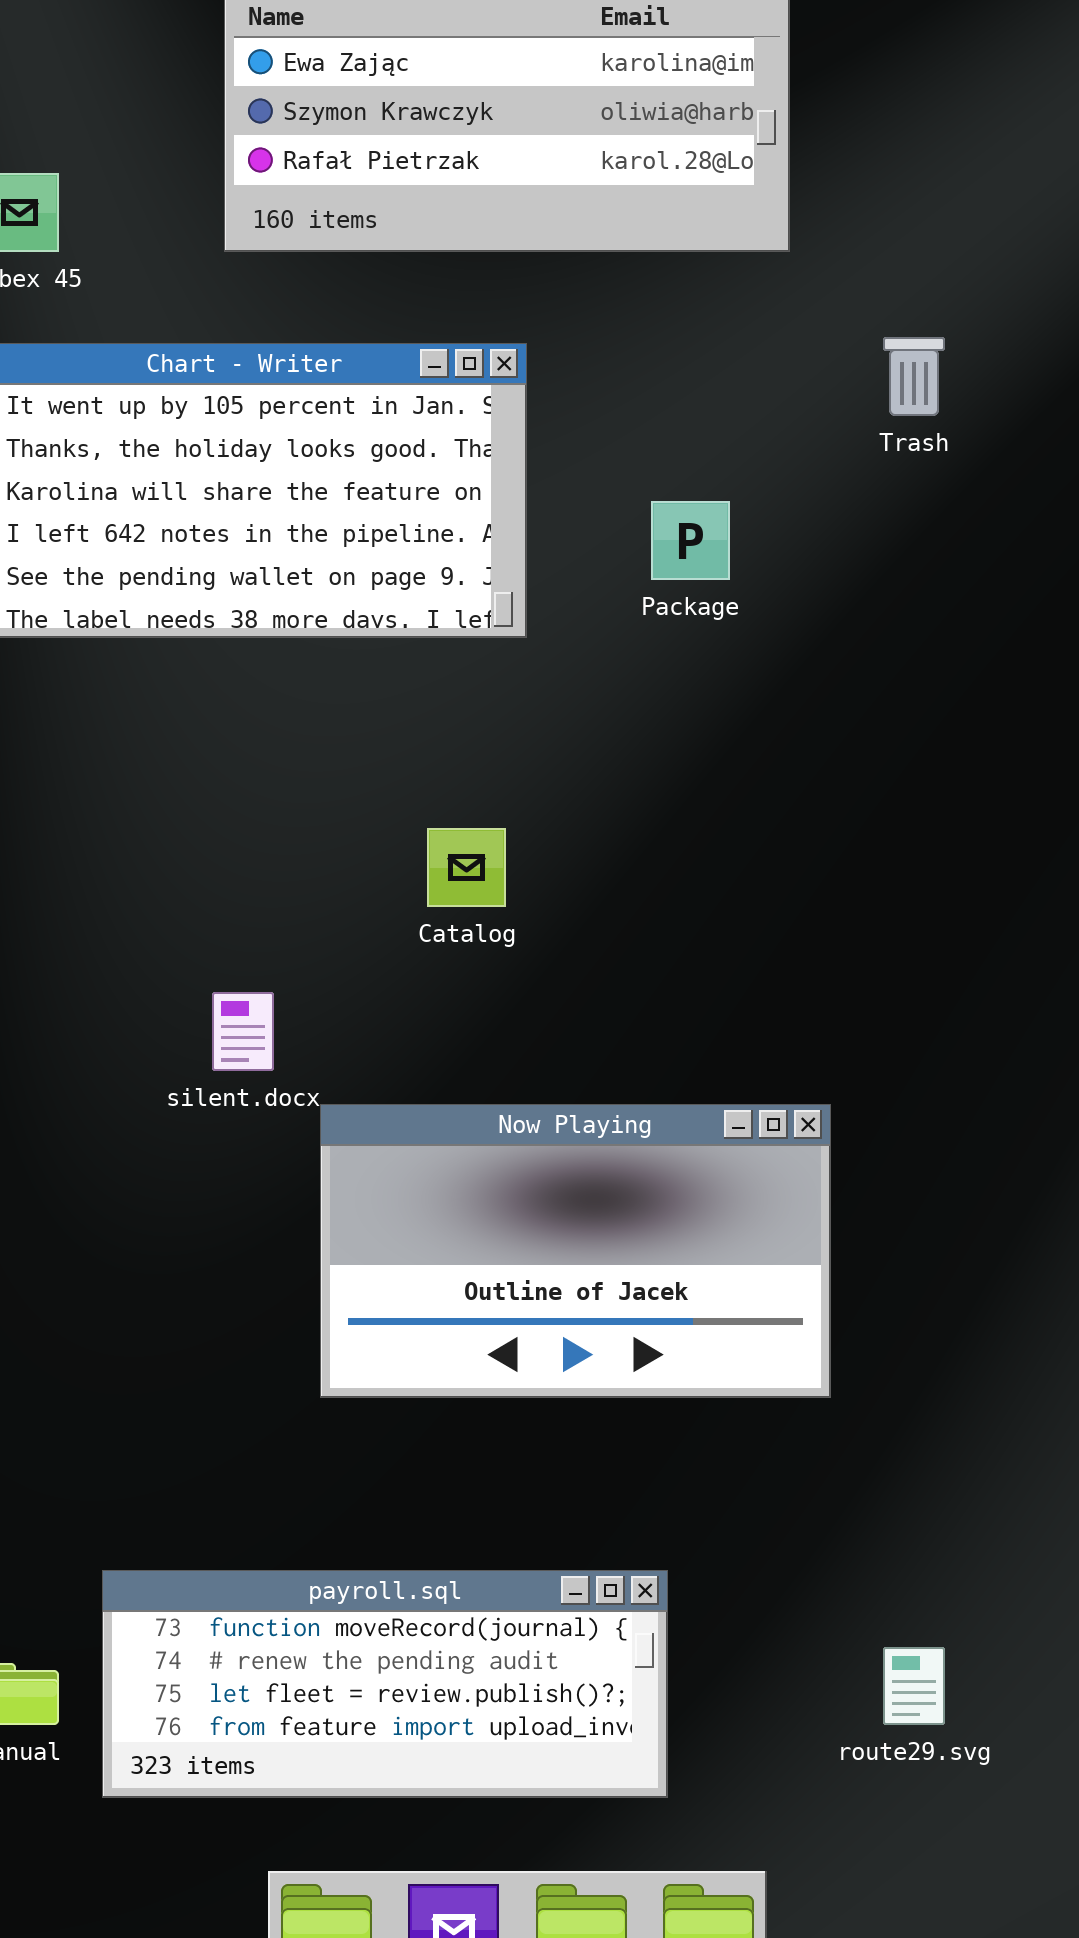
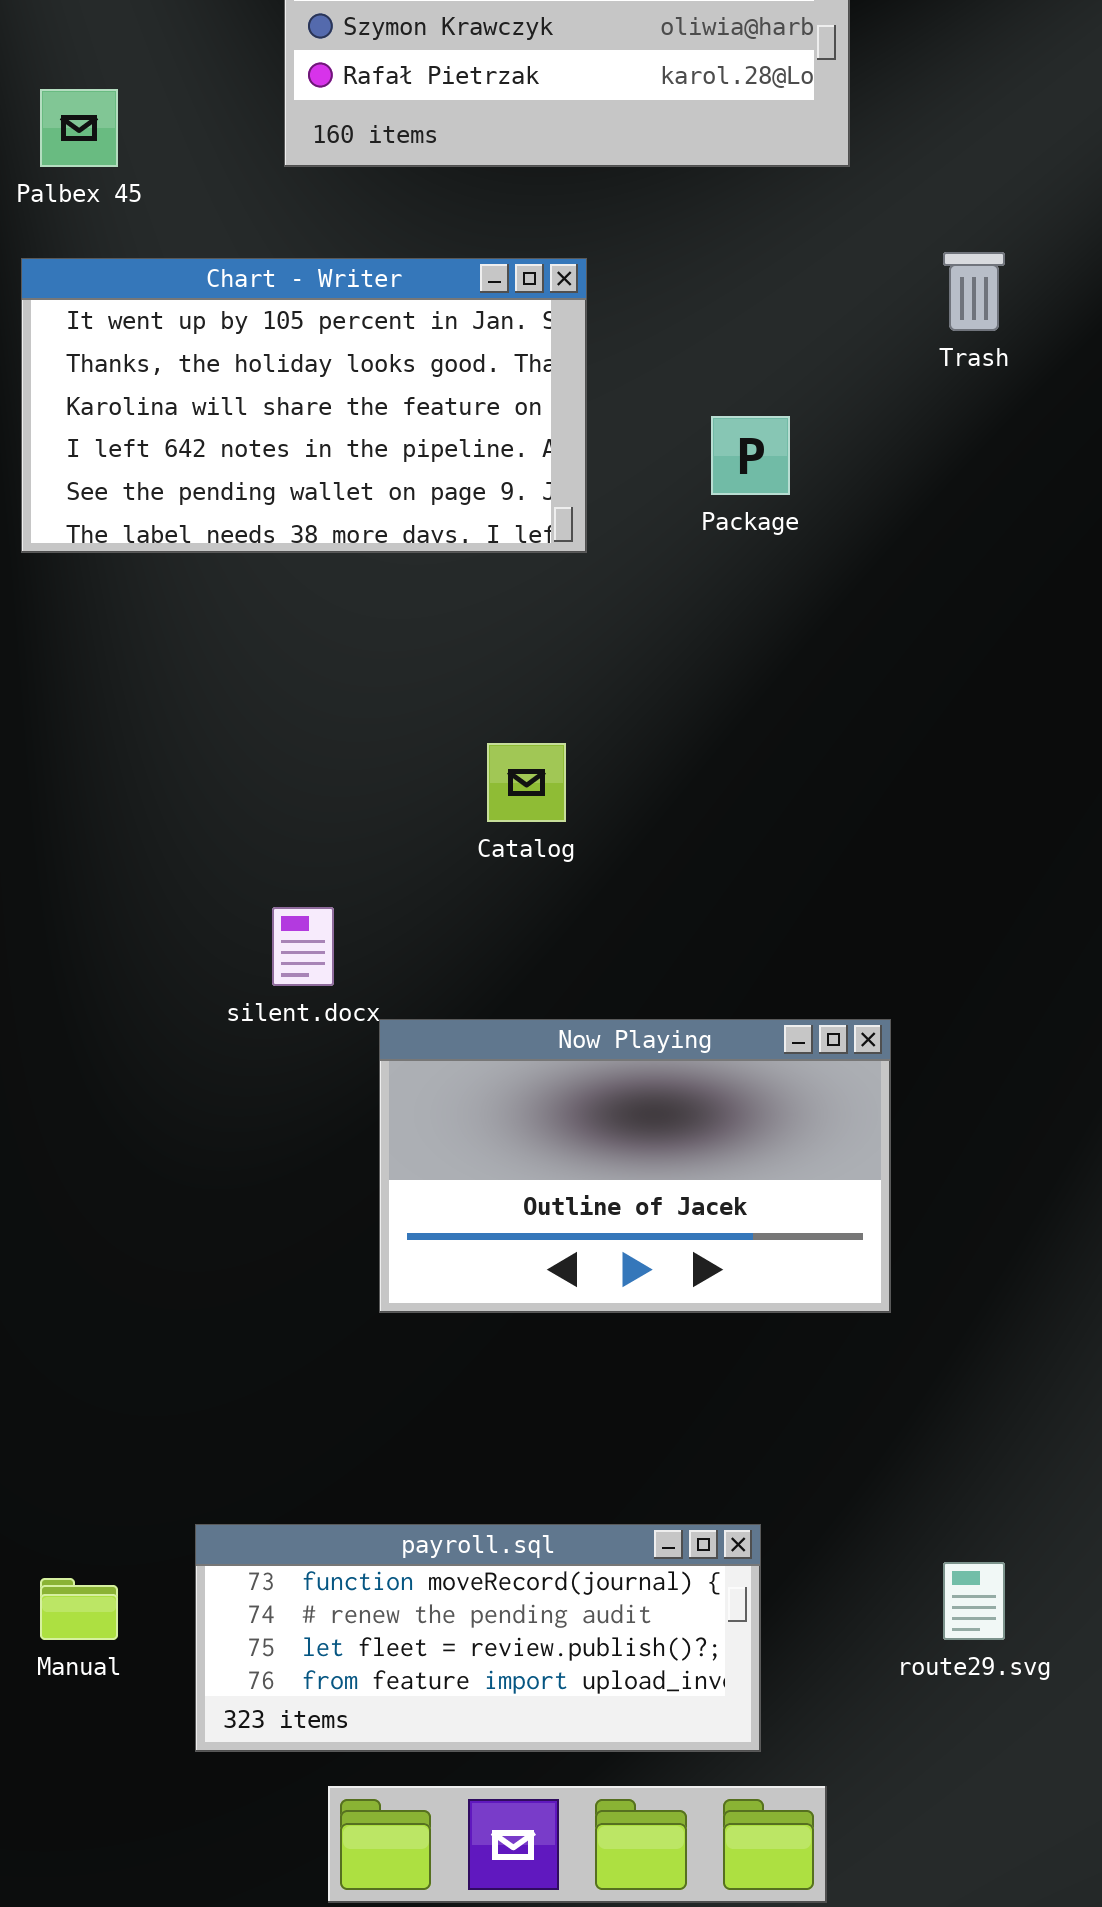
payroll.sql: [102,1570,668,1798] -> [195,1524,761,1752], moved

